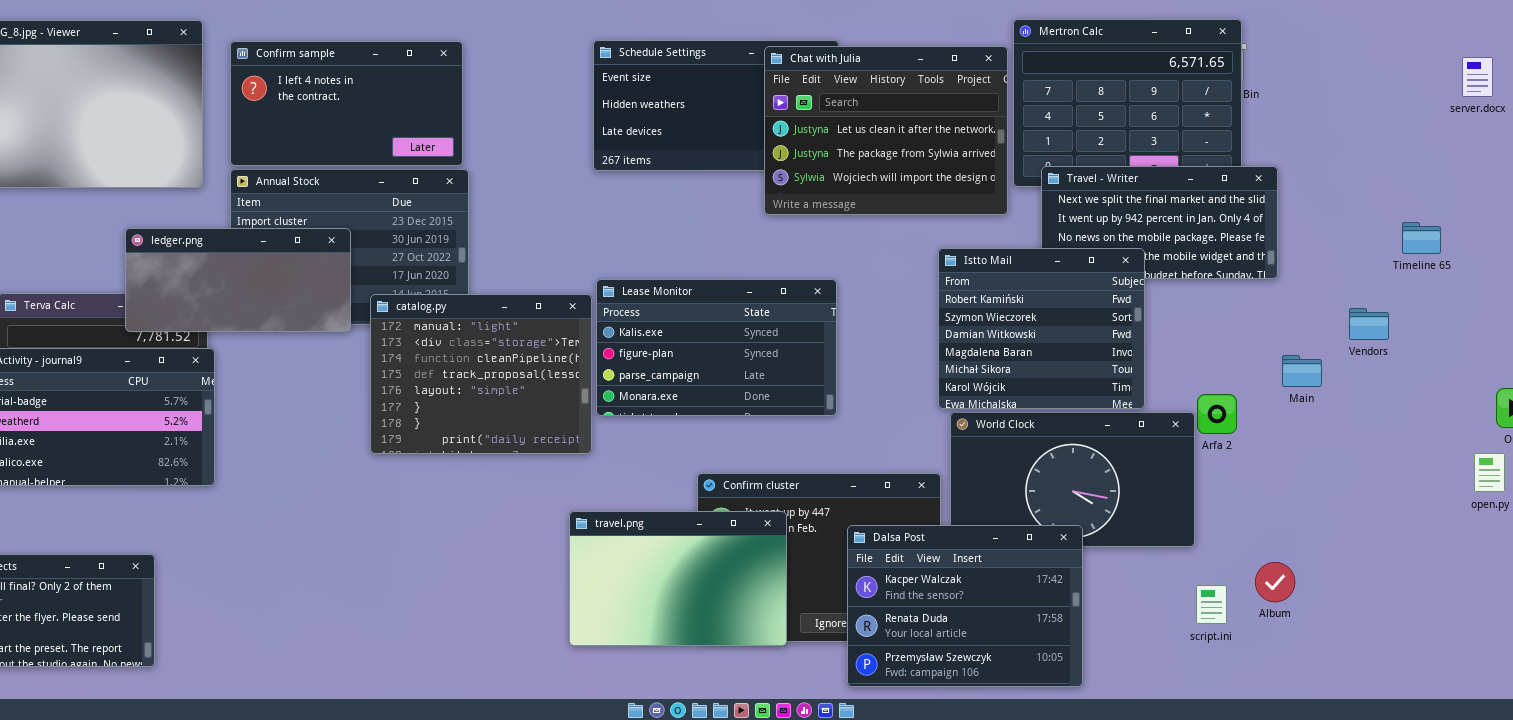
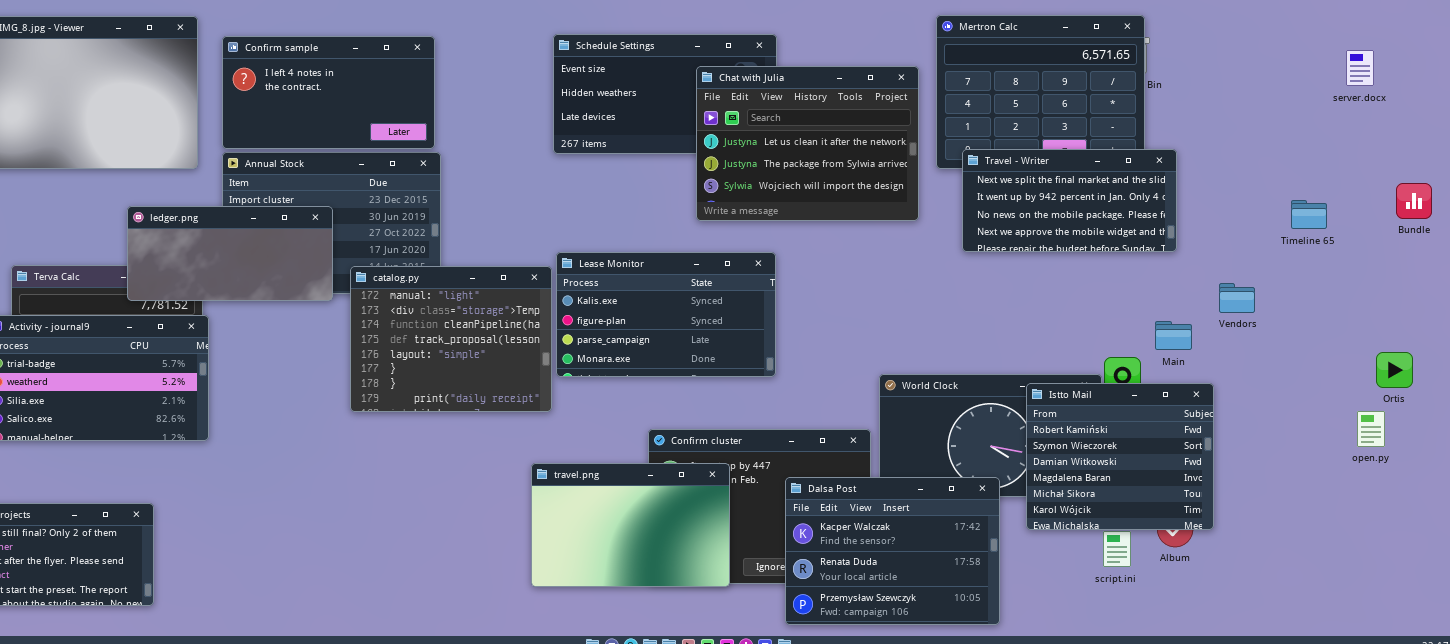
Chat with Julia: [764,46,1008,215] -> [696,66,919,221], moved
Istto Mail: [938,248,1145,409] -> [1026,383,1214,530], moved
Vendors: [1349,308,1389,340] -> [1219,283,1255,313], moved
Main: [1282,355,1322,387] -> [1155,321,1192,350], moved

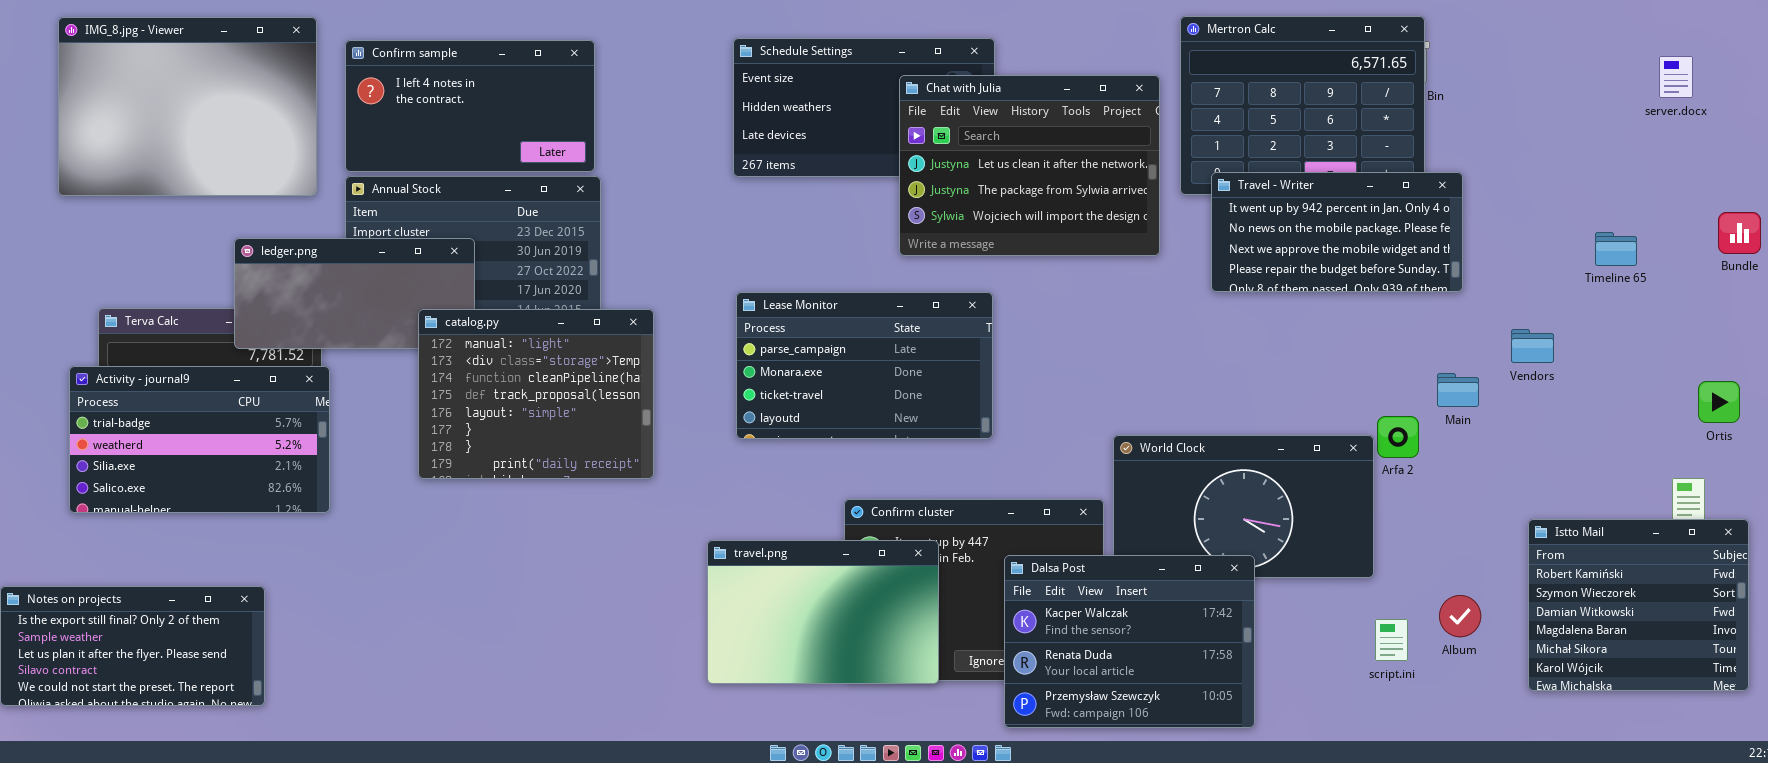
Travel - Writer: [962,149,1177,252] -> [1211,172,1463,292], scrolled down 1 row
Lease Monitor: [556,252,776,377] -> [736,292,993,439], scrolled down 2 rows
catalog.py: [350,266,552,412] -> [418,309,654,479], moved
Ortis: [1376,352,1413,388] -> [1698,381,1740,423], moved
Istto Mail: [1026,383,1214,530] -> [1528,519,1749,691], moved

